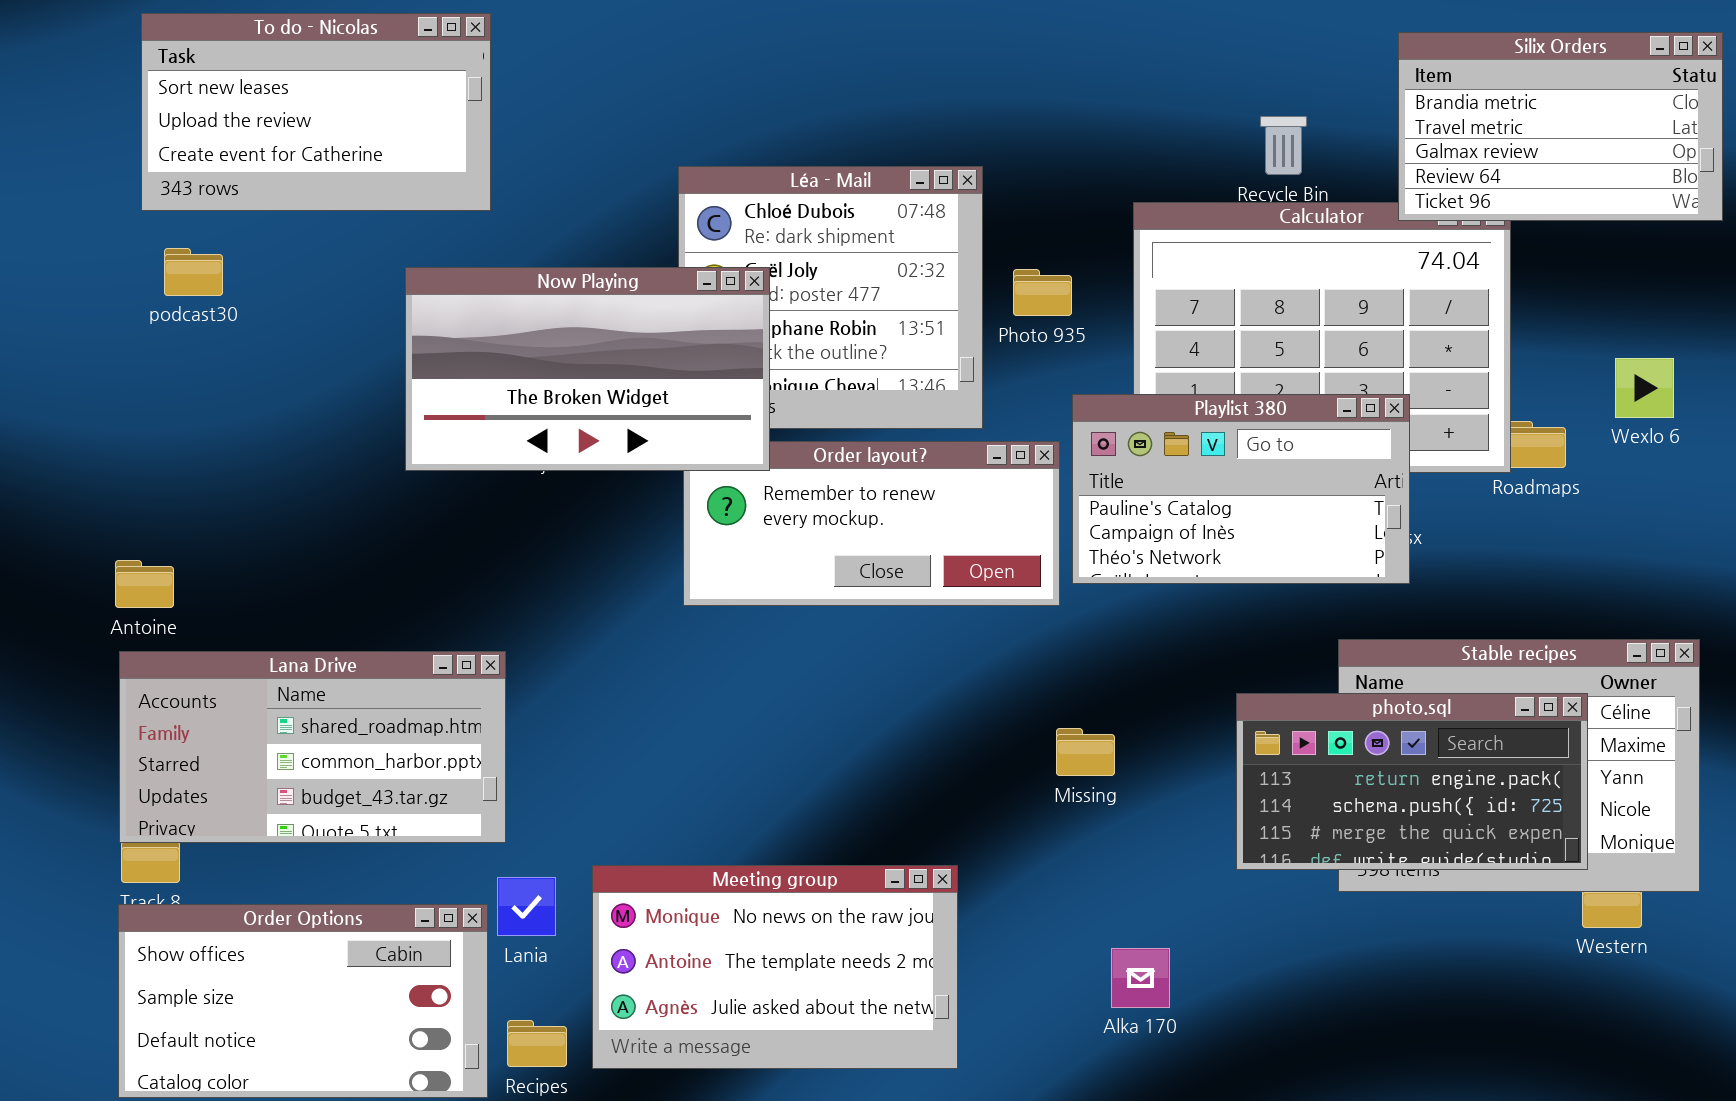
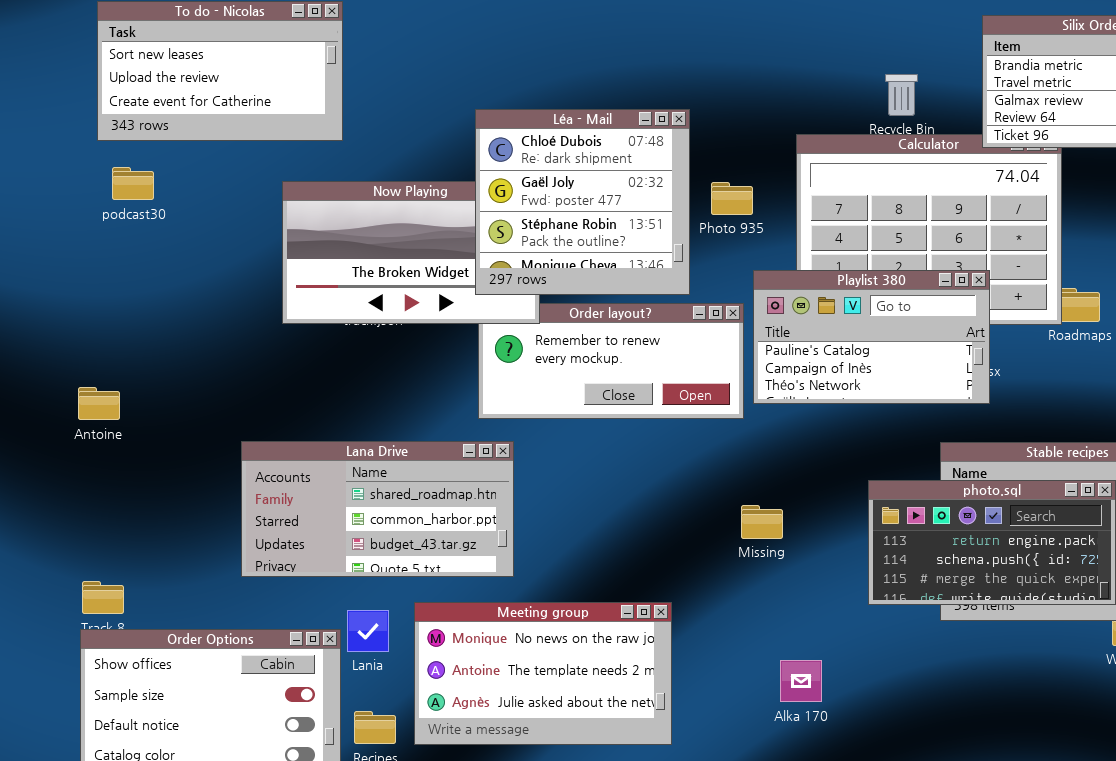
Léa - Mail: [678,166,983,429] -> [475,109,690,295], raised
Lana Drive: [119,651,506,843] -> [241,441,514,577], moved

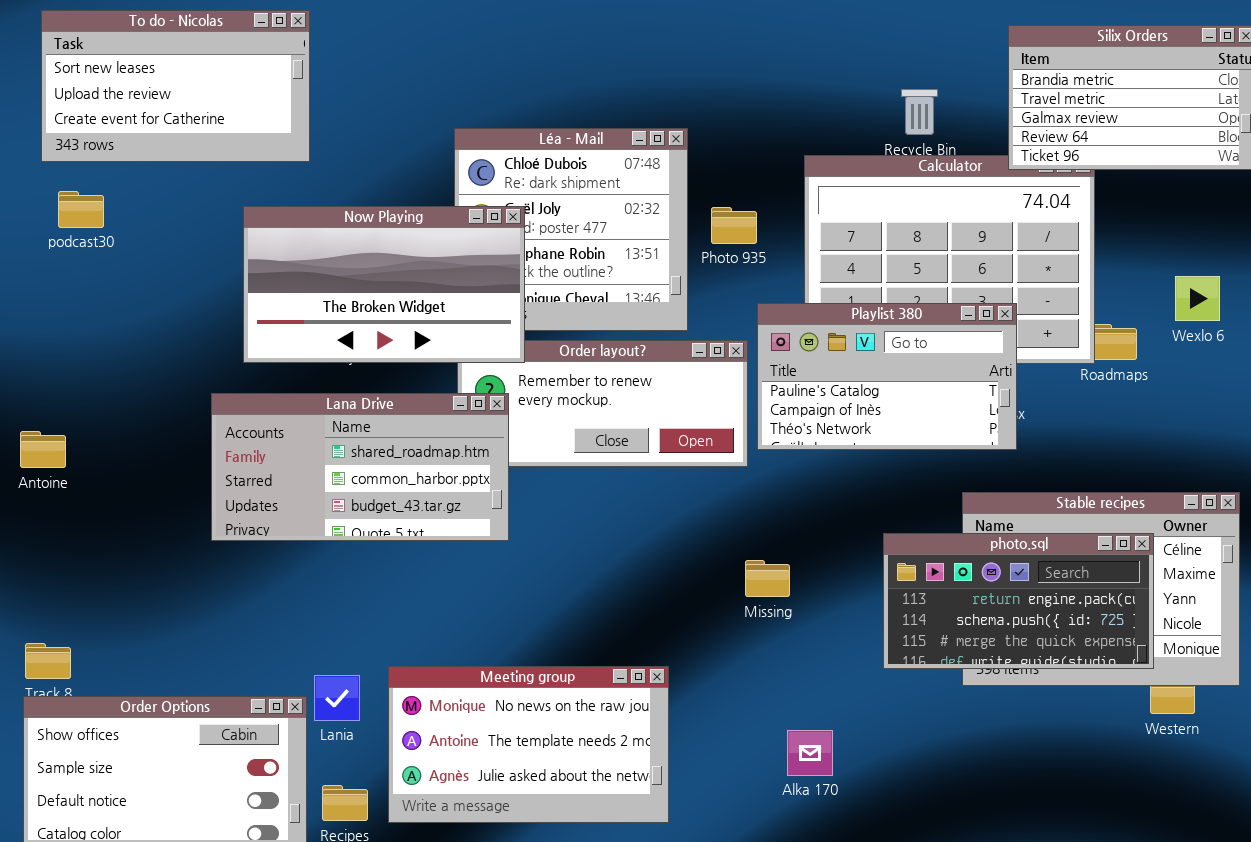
Now Playing: [282,181,540,324] -> [243,206,525,363], raised
Lana Drive: [241,441,514,577] -> [211,393,509,541], moved

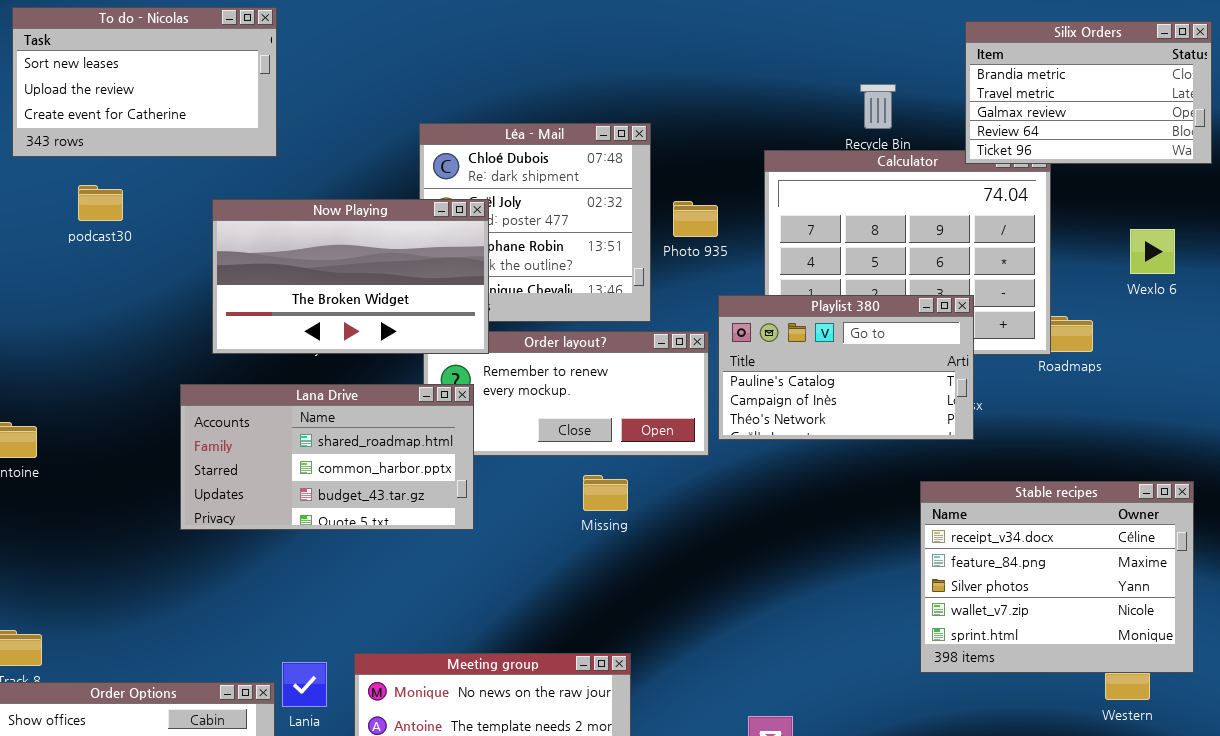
podcast30: [58,191,104,228] -> [78,185,123,221], moved
Wexlo 6: [1175,276,1220,321] -> [1130,229,1175,274], moved
photo.sql: [883,533,1154,669] -> none, closed
Missing: [745,560,790,597] -> [583,475,628,511], moved

